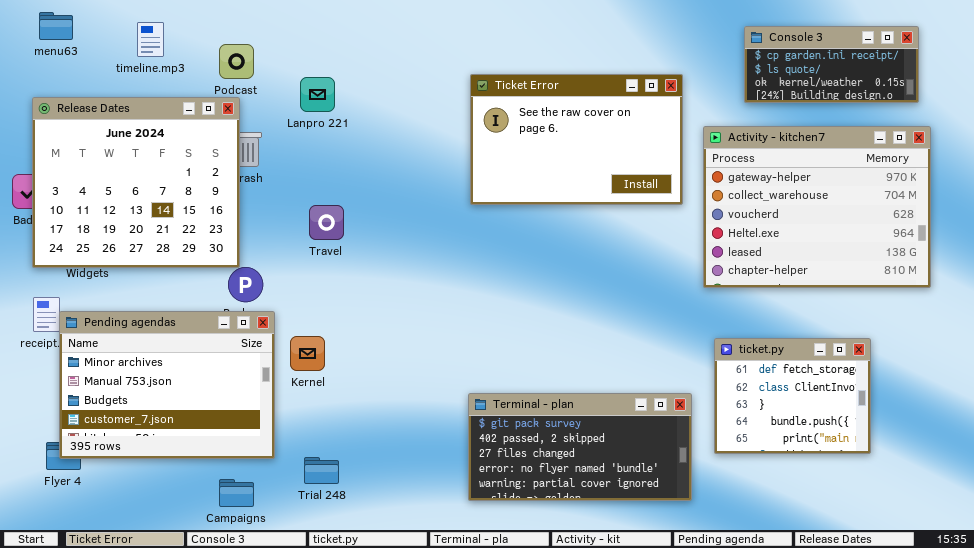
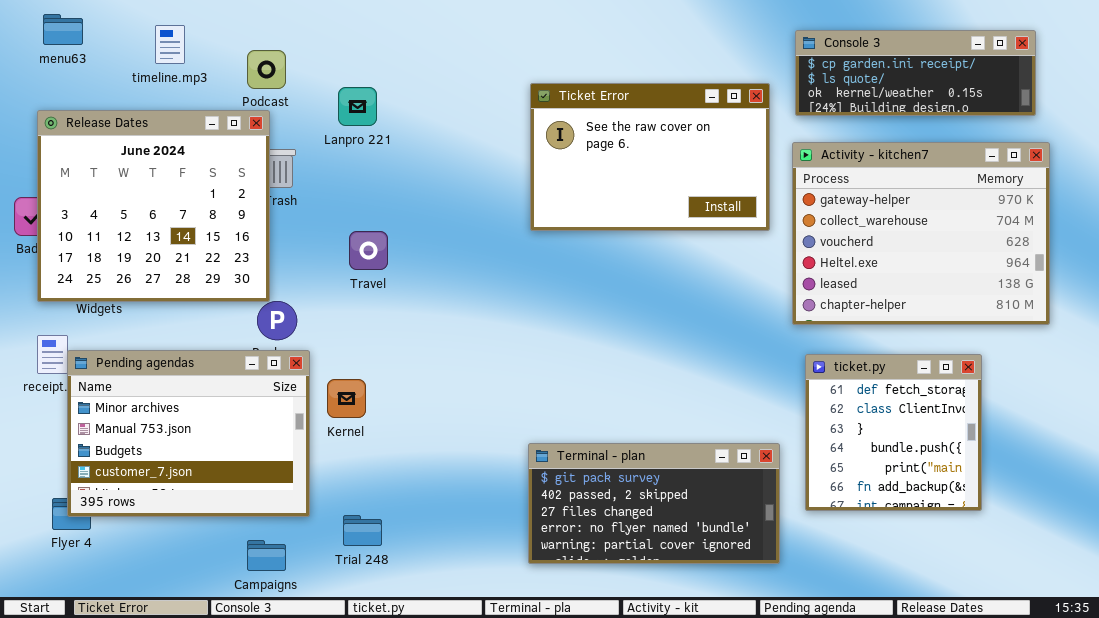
Console 3: [744,26,919,103] -> [795,30,1036,116], resized
ticket.py: [714,338,871,454] -> [805,354,982,511], resized

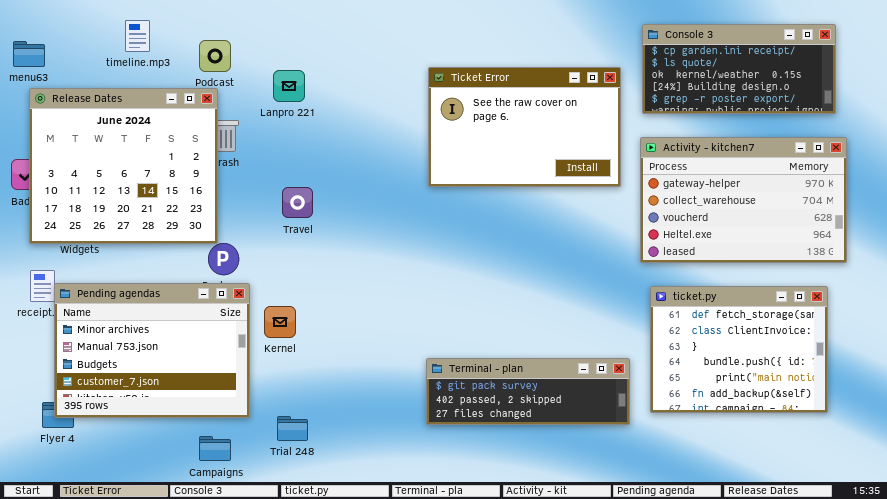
menu63: [43,14,83,45] -> [13,41,45,67], moved
Console 3: [795,30,1036,116] -> [642,24,836,114], resized
Activity - kitchen7: [792,142,1050,325] -> [640,137,847,263], resized
ticket.py: [805,354,982,511] -> [650,286,828,413], resized
Terminal - plan: [528,443,780,564] -> [426,358,630,425], resized

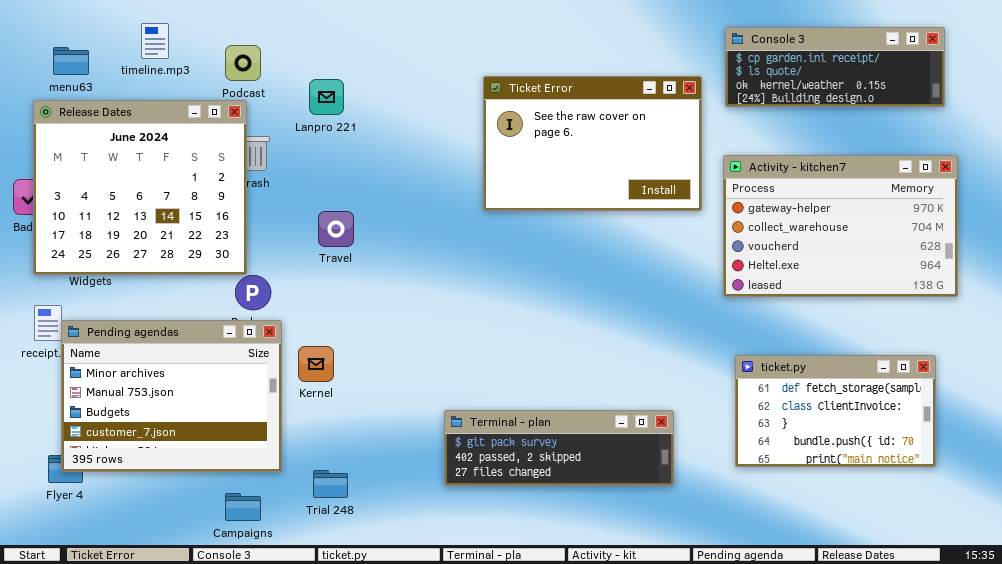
Console 3: [642,24,836,114] -> [725,27,945,107], resized
menu63: [13,41,45,67] -> [53,47,89,75], moved
ticket.py: [650,286,828,413] -> [735,355,936,467], resized
Terminal - plan: [426,358,630,425] -> [444,410,674,486], moved

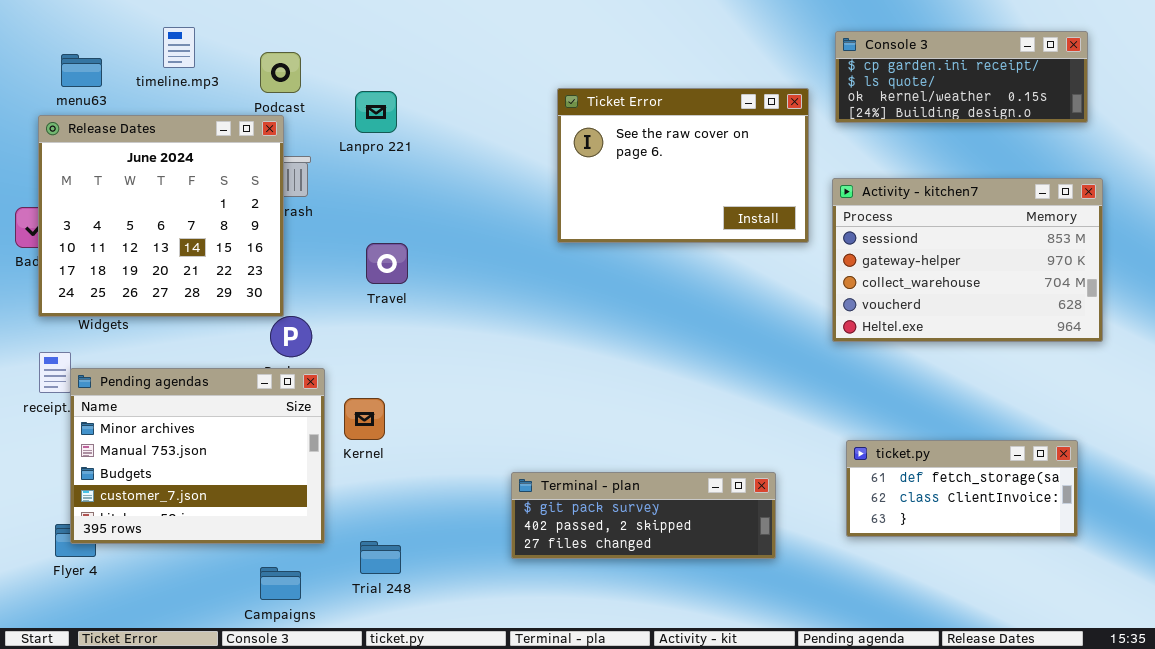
Activity - kitchen7: [723,155,958,297] -> [832,178,1103,342], scrolled up 1 row
ticket.py: [735,355,936,467] -> [846,440,1078,537], resized

